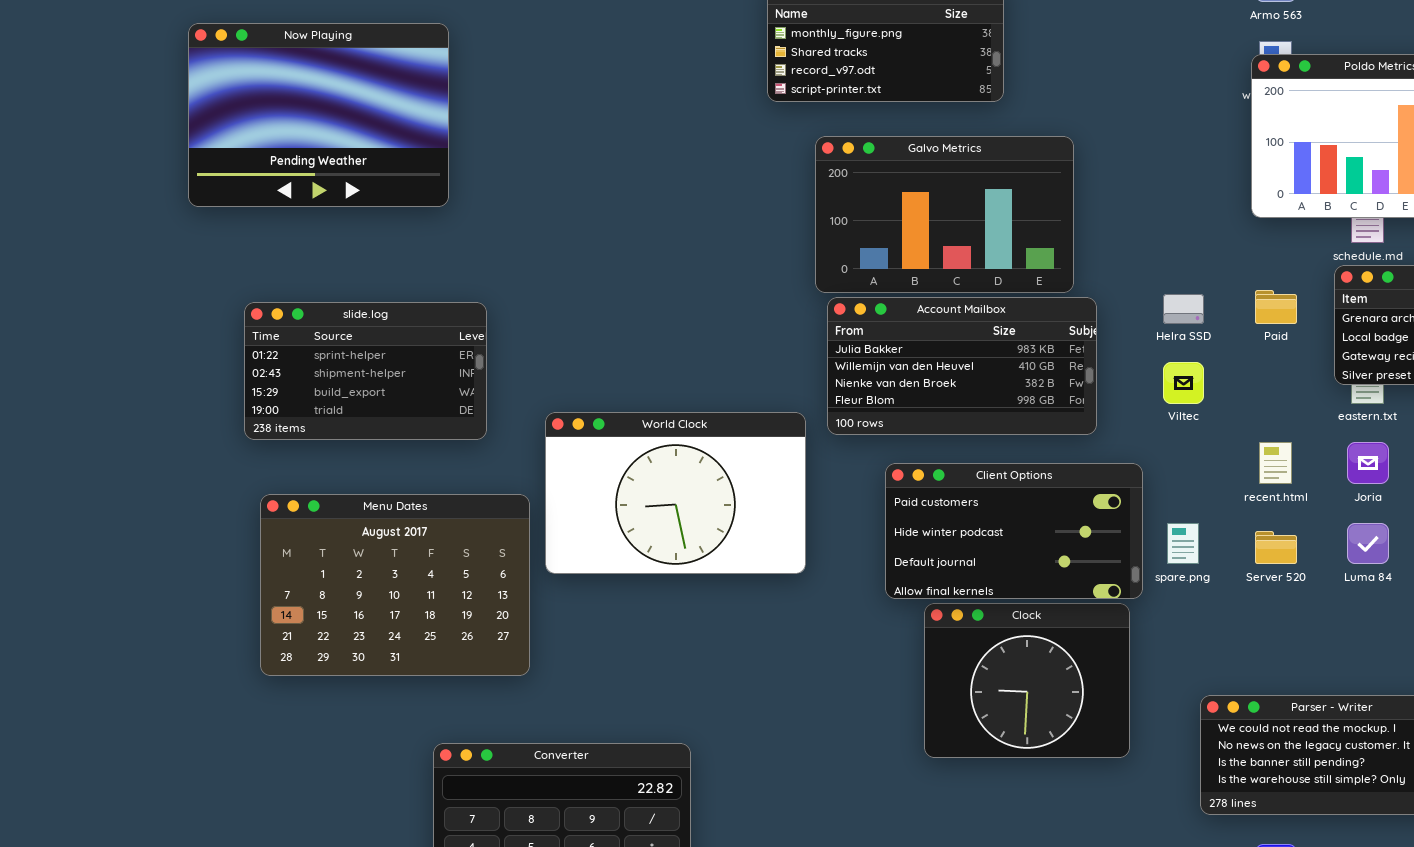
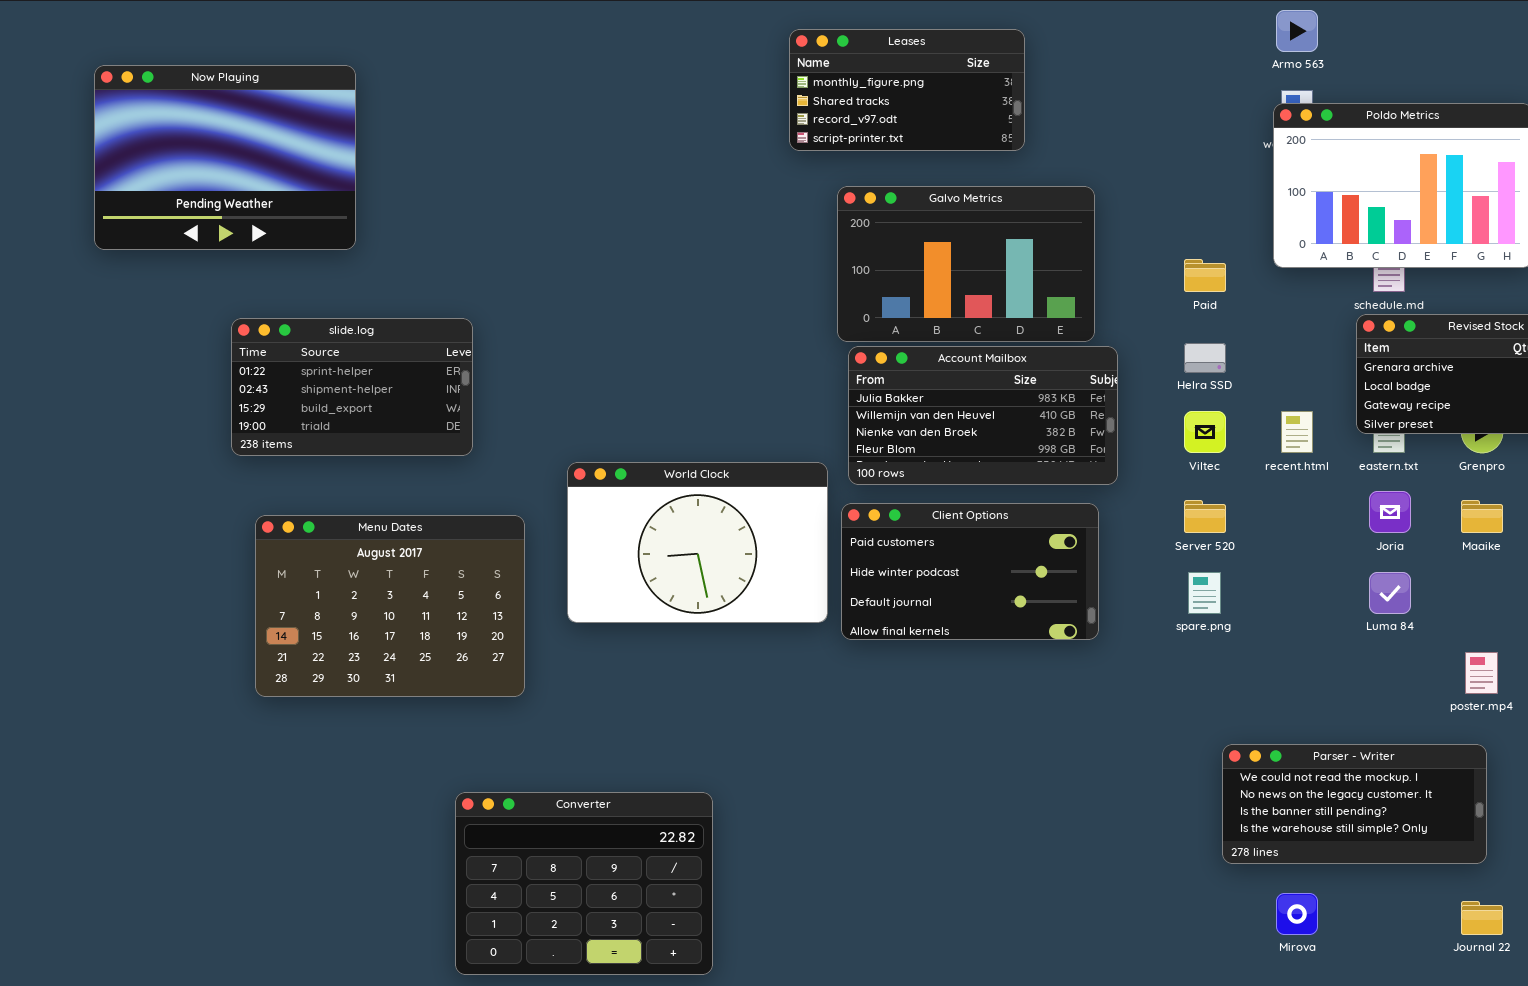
Now Playing: [188,23,449,207] -> [94,65,356,250], moved
Paid: [1255,290,1297,324] -> [1184,259,1226,292], moved
slide.log: [244,302,487,440] -> [231,318,473,456], moved
recent.html: [1259,442,1292,484] -> [1281,411,1313,453], moved
Client Options: [885,463,1143,599] -> [841,503,1099,640], moved
Menu Dates: [260,494,530,676] -> [255,515,525,697], moved
Server 520: [1255,531,1297,564] -> [1184,500,1226,533], moved
Clock: [924,603,1130,758] -> none, closed

